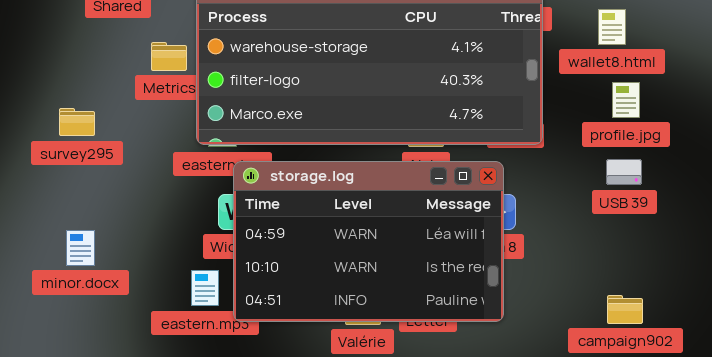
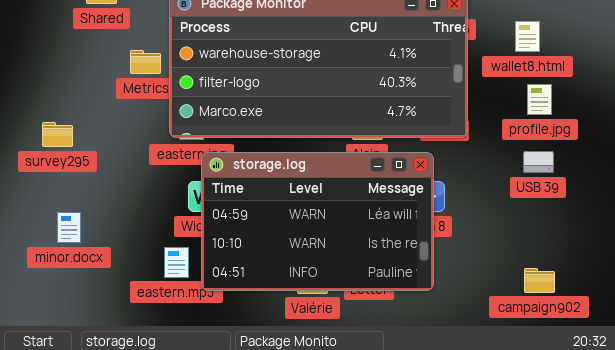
survey295: [59,108,95,136] -> [42,122,73,147], moved

